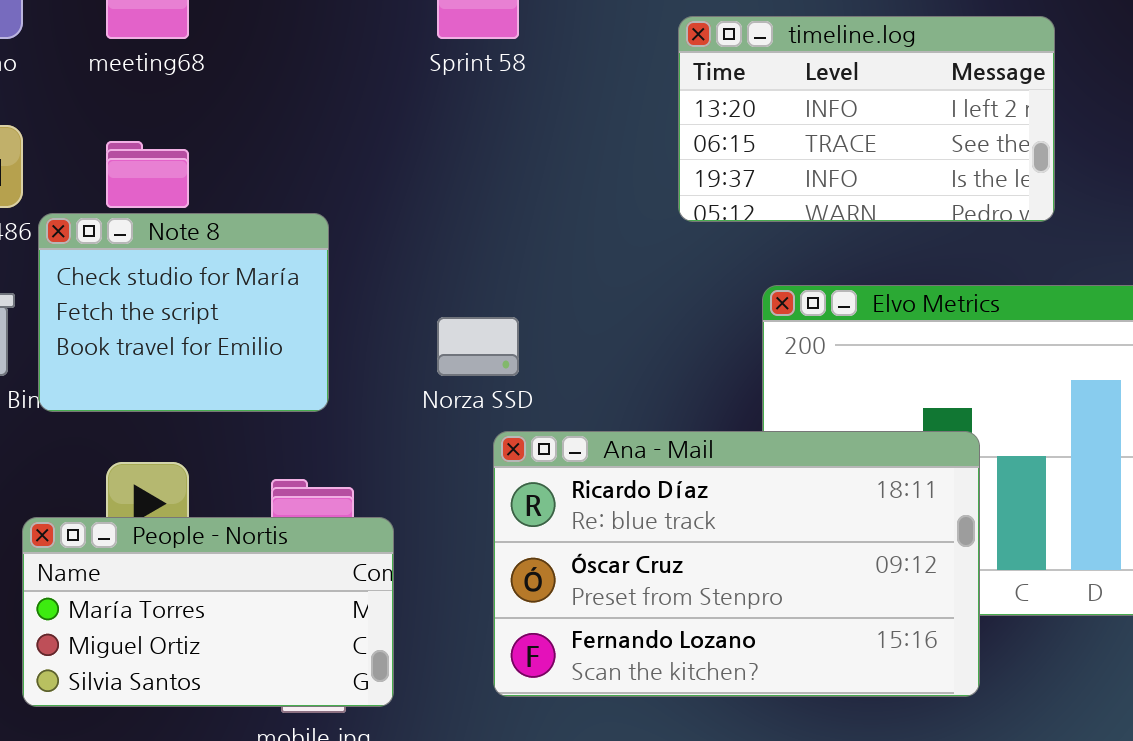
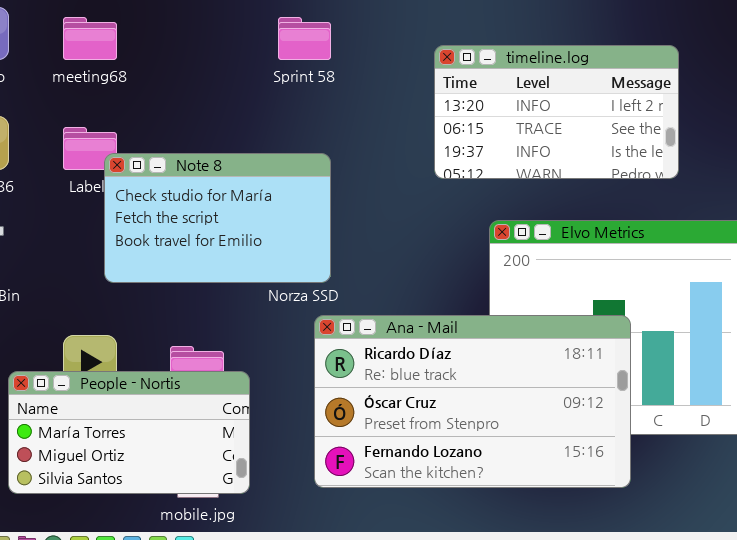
Note 8: [38,213,329,412] -> [104,153,331,283], moved, resized

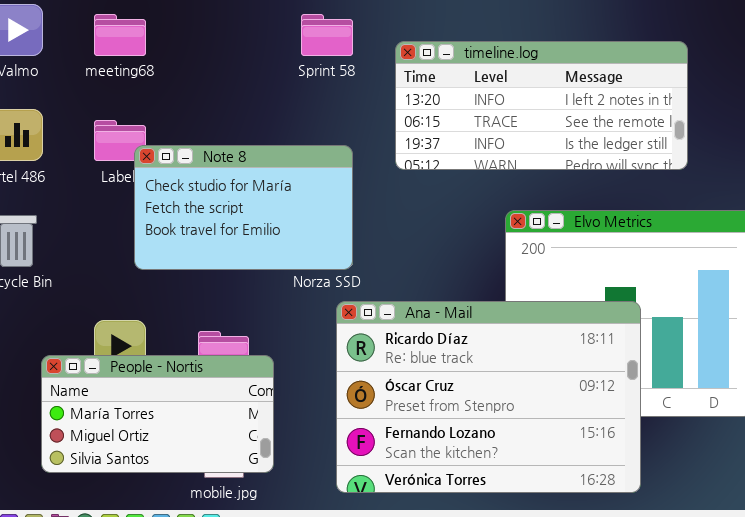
timeline.log: [434,45,679,179] -> [395,41,688,170], resized
Ana - Mail: [314,315,631,488] -> [336,301,641,493], resized

